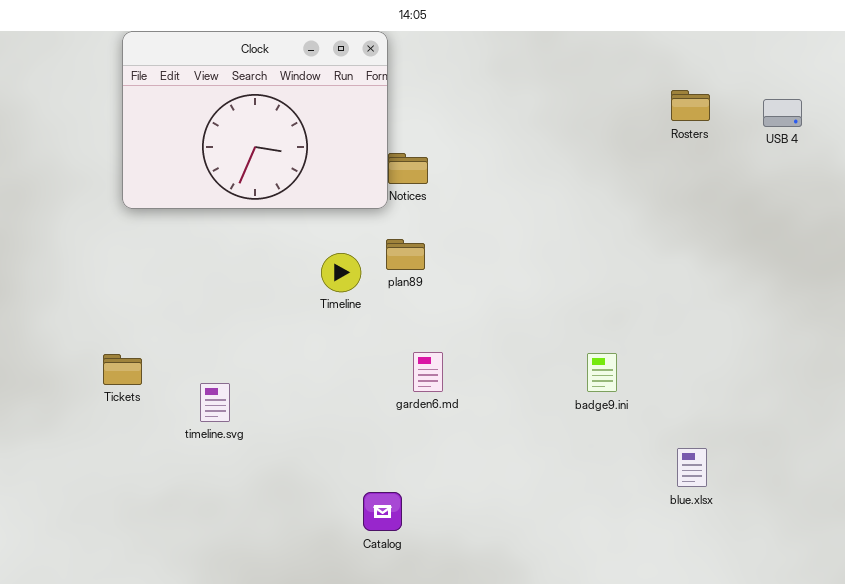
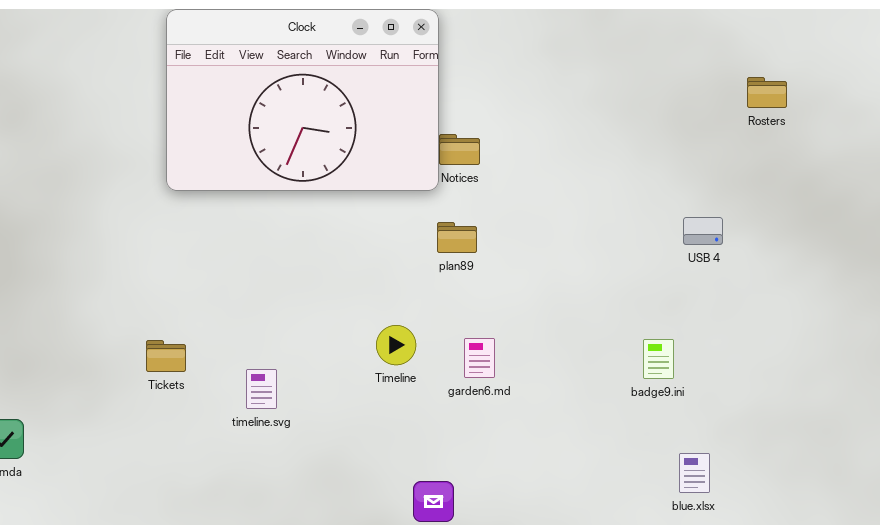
Rosters: [671,90,710,121] -> [747,77,787,108], moved
USB 4: [763,99,802,127] -> [683,217,723,245], moved
Timeline: [321,253,361,292] -> [376,325,416,365], moved
blue.xlsx: [677,448,707,487] -> [679,453,710,493], moved

